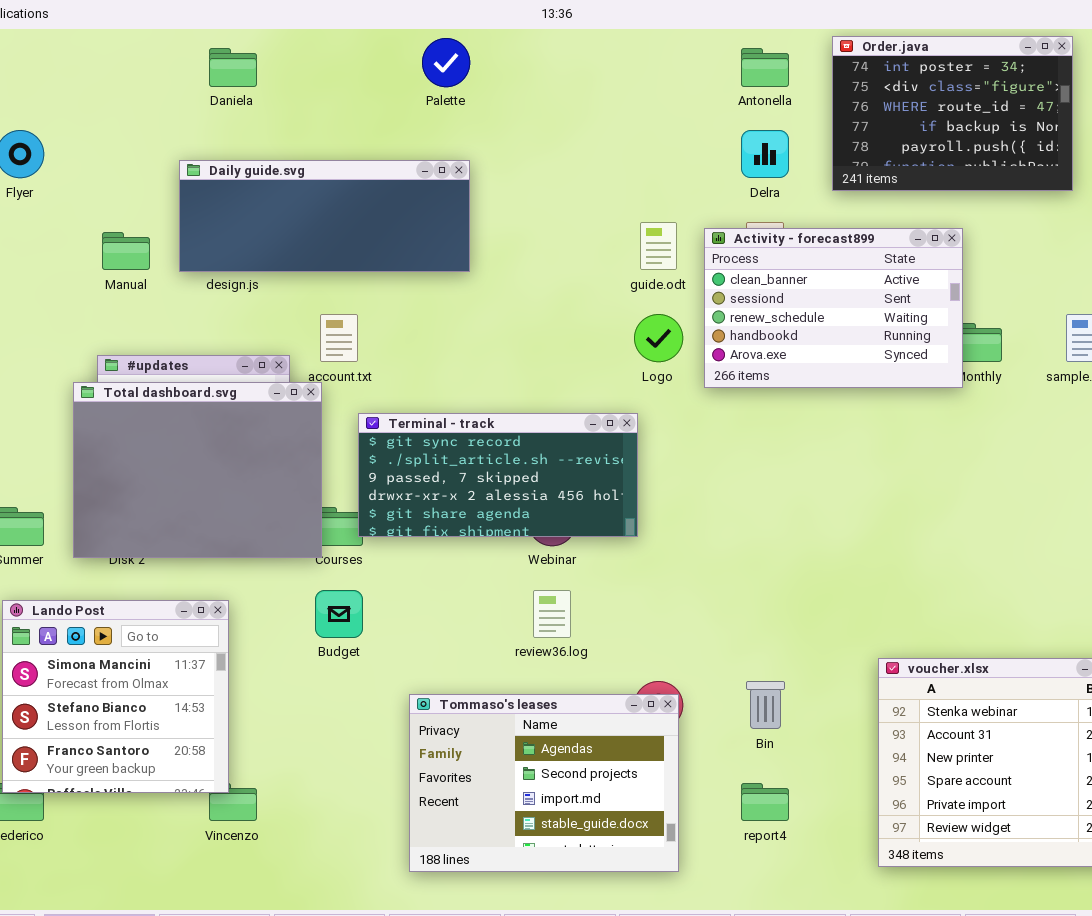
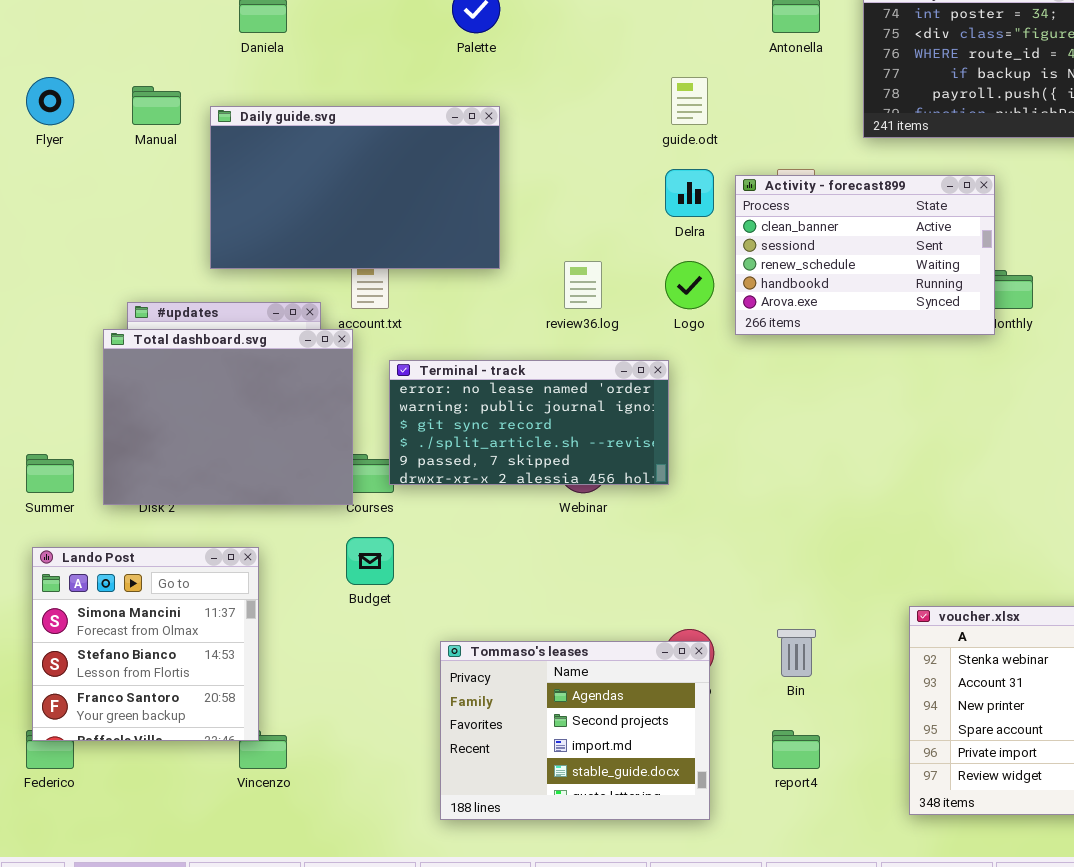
Delra: [741,130,789,178] -> [665,169,714,217], moved
Daily guide.svg: [179,160,470,272] -> [210,106,500,269], resized
guide.odt: [640,222,677,270] -> [671,77,708,125], moved
Manual: [102,232,150,270] -> [132,86,181,125], moved
Terminal - track: [358,413,638,537] -> [389,360,669,485], scrolled up 2 rows
review36.log: [533,590,571,638] -> [564,261,602,309], moved

